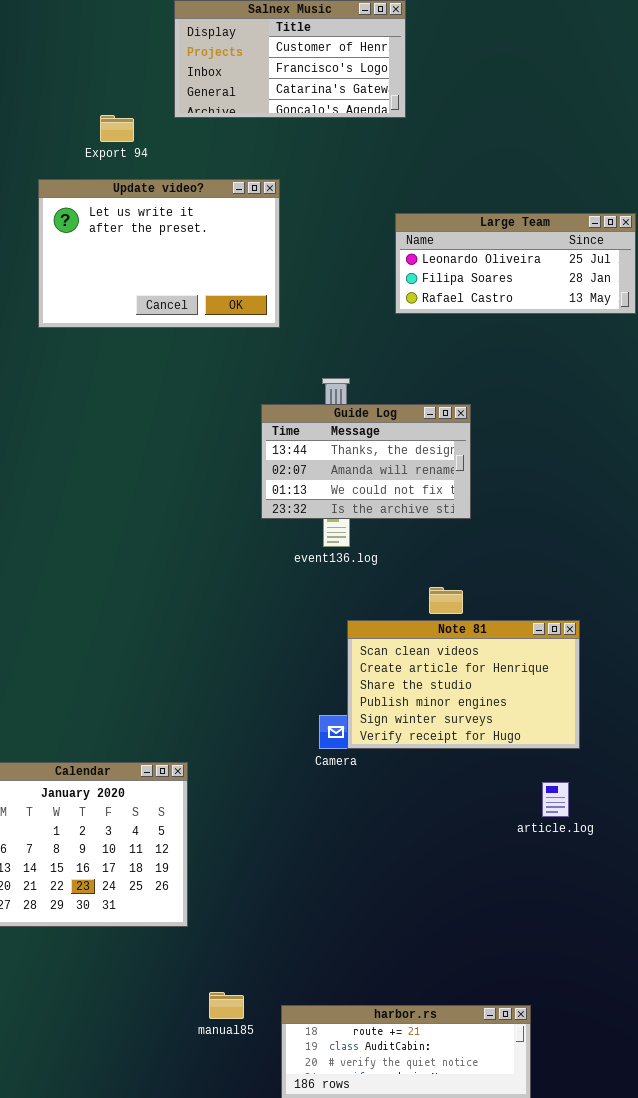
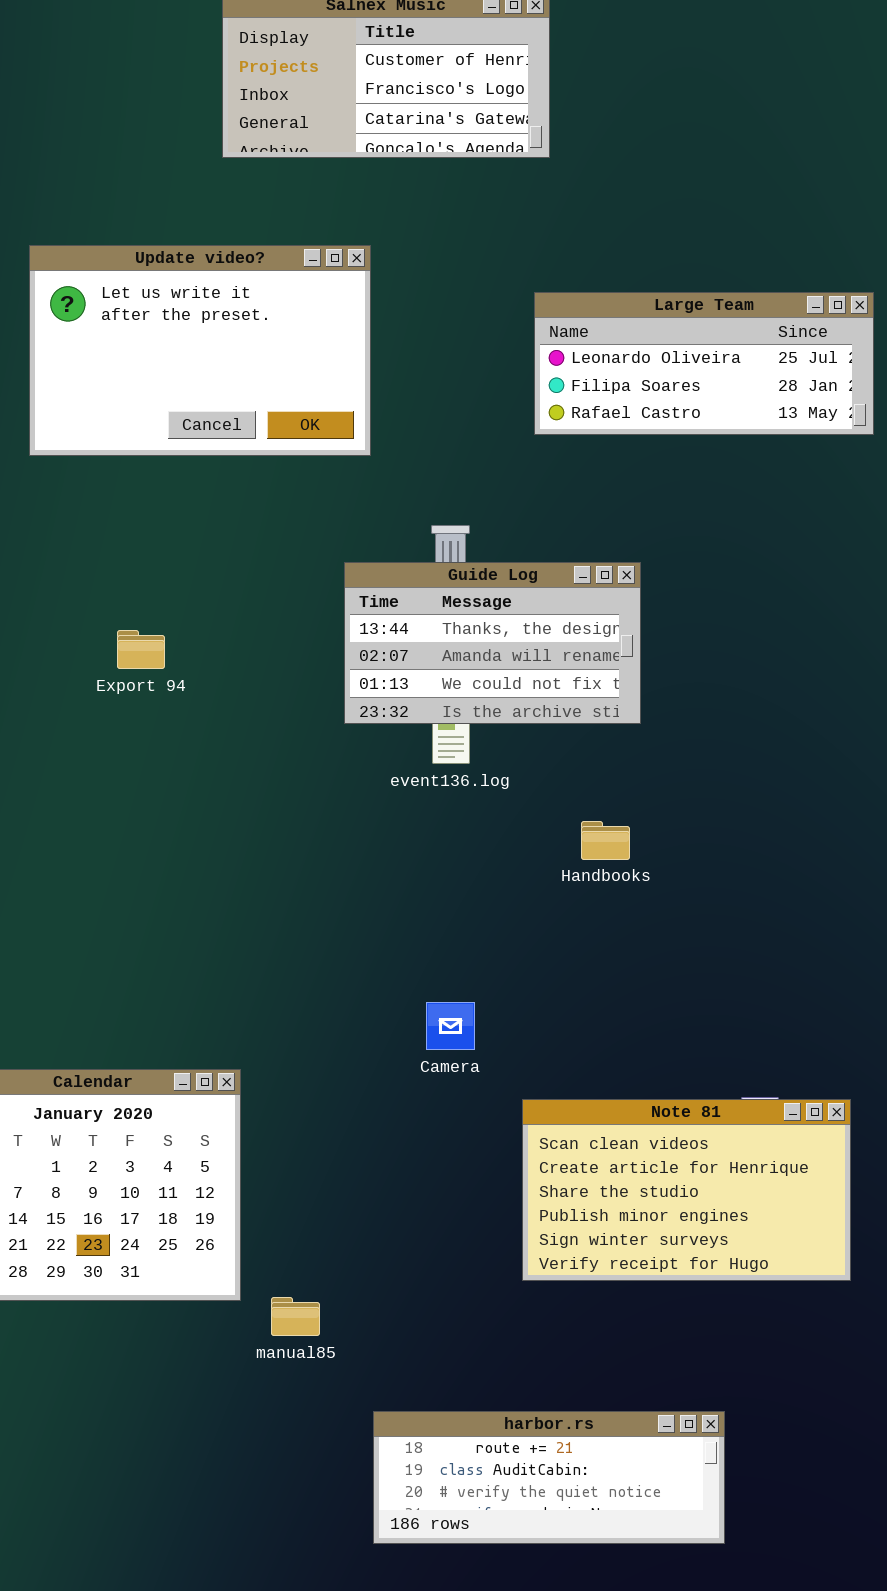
Export 94: [100,115,134,142] -> [117,630,165,669], moved
Note 81: [347,620,580,749] -> [522,1099,851,1281], moved
manual85: [209,992,244,1019] -> [271,1297,320,1336], moved

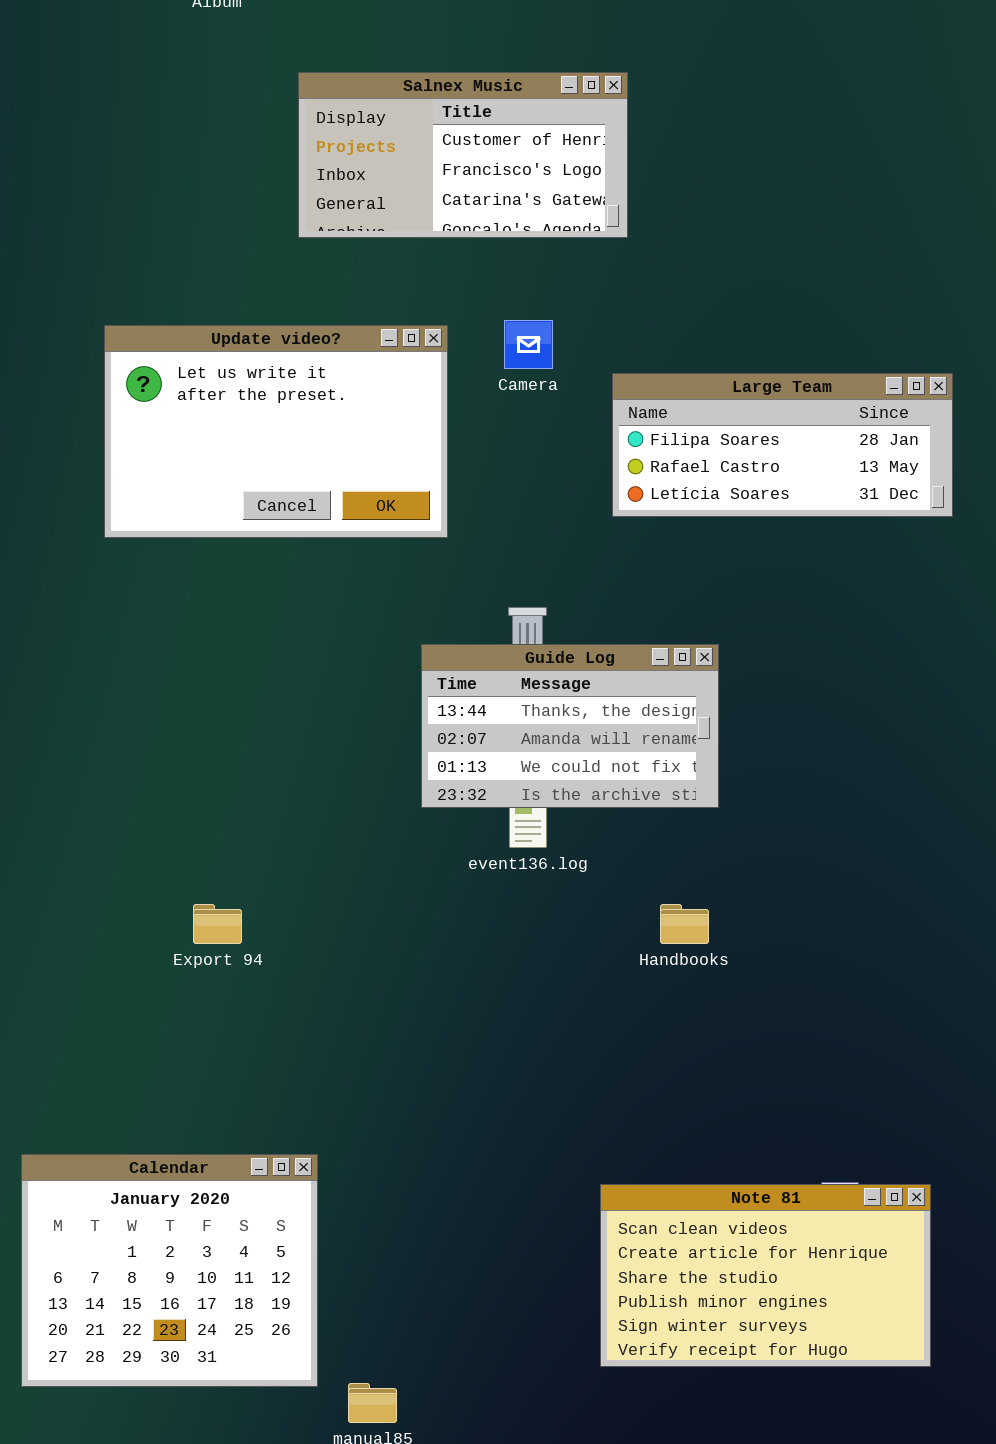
Large Team: [534,292,874,435] -> [612,373,953,517], scrolled down 1 row
Export 94: [117,630,165,669] -> [193,904,242,944], moved
Camera: [426,1002,475,1050] -> [504,320,553,369], moved

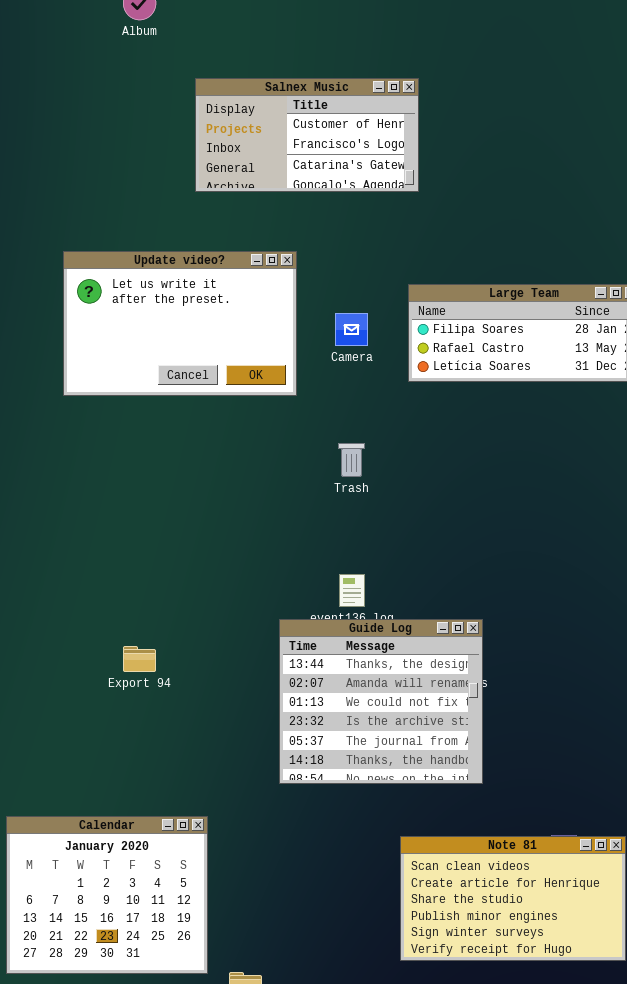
Camera: [504,320,553,369] -> [335,313,368,346], moved
Guide Log: [421,644,719,808] -> [279,619,483,784], moved, resized

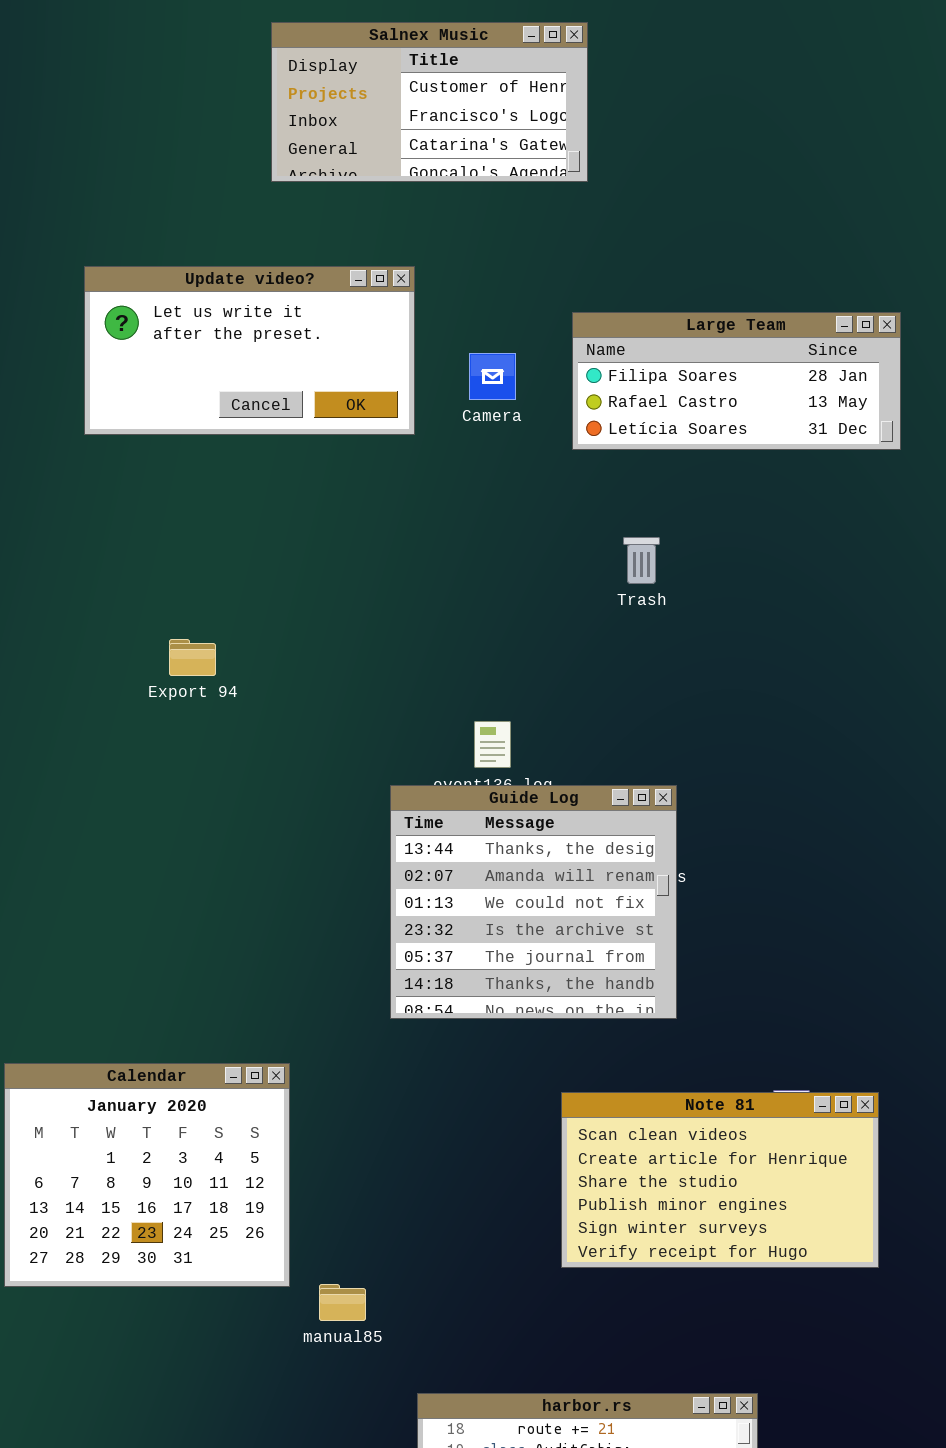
Update video?: [63,251,297,396] -> [84,266,415,435], resized
Trash: [338,443,365,477] -> [623,537,660,584], moved
Export 94: [123,646,156,672] -> [169,639,216,676], moved

